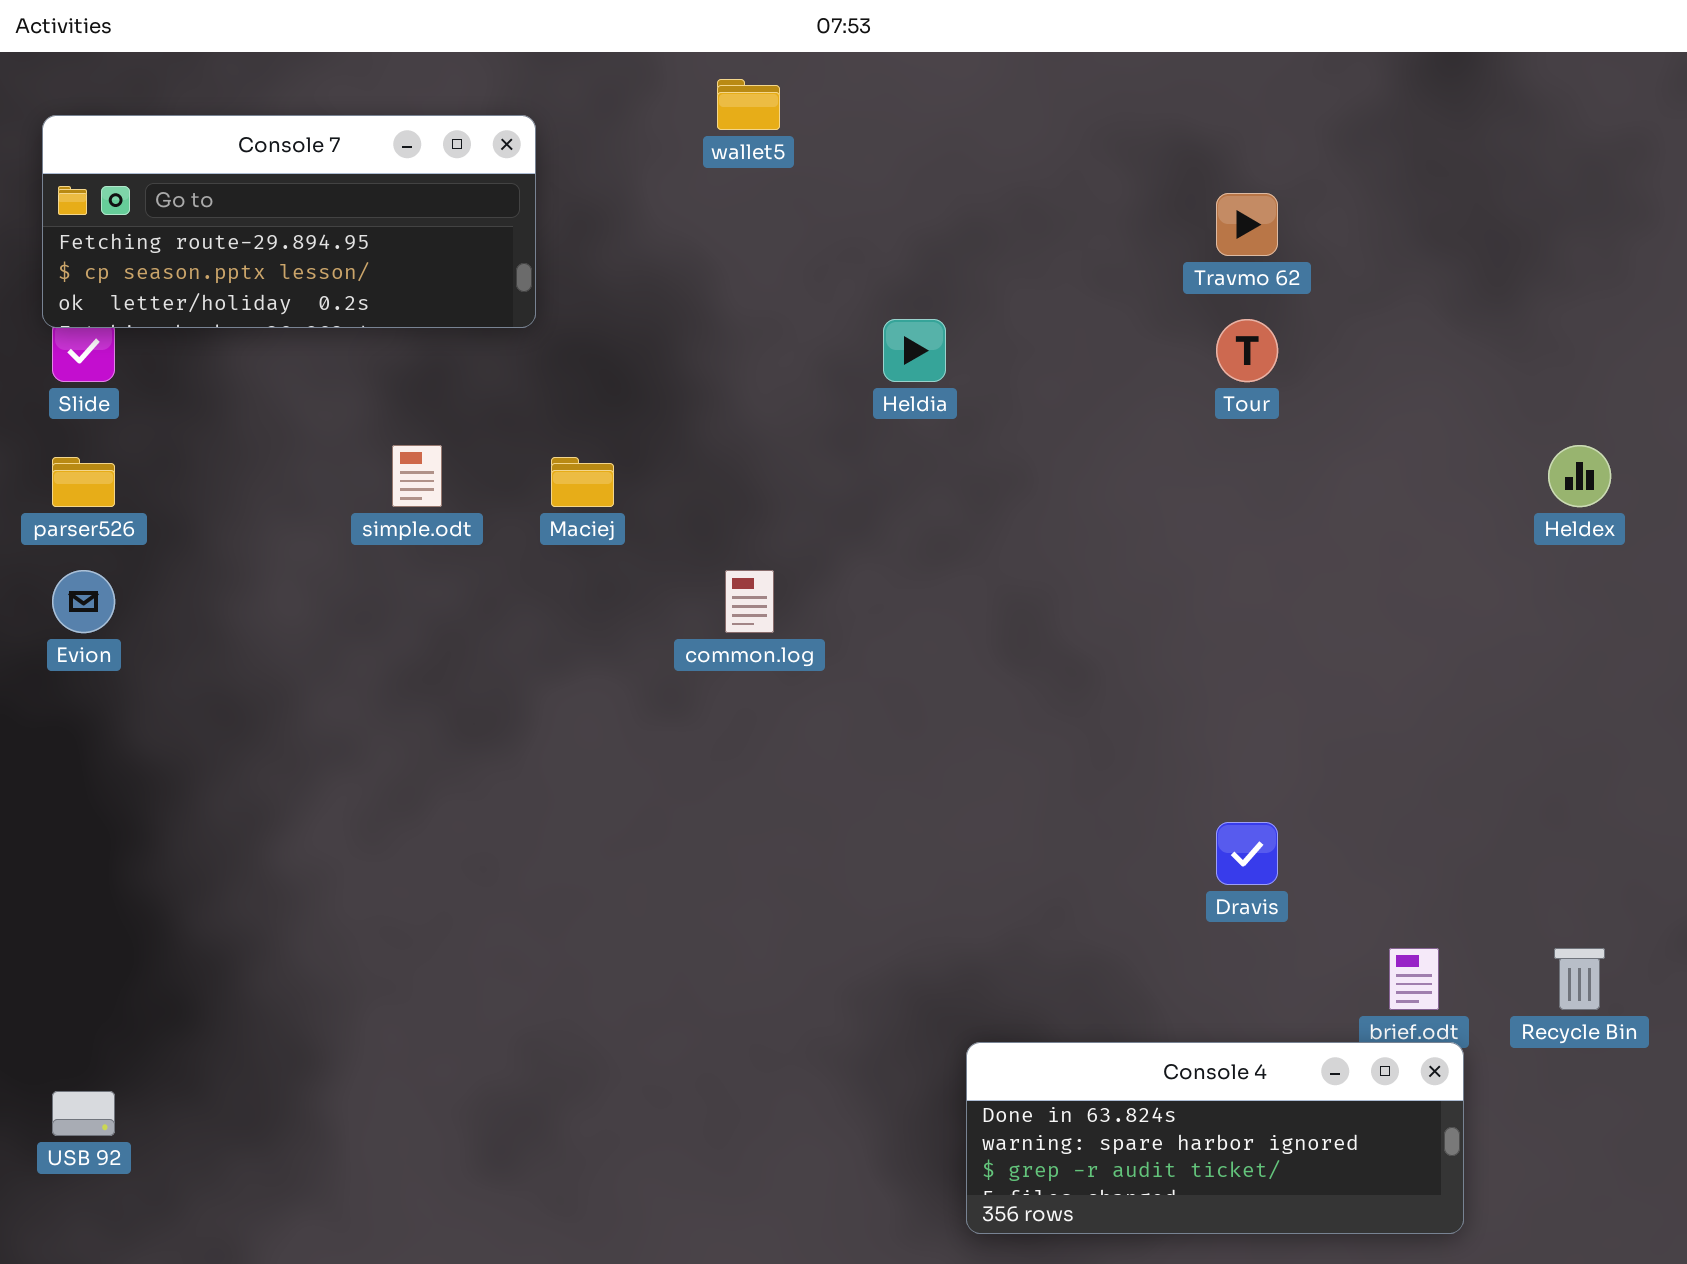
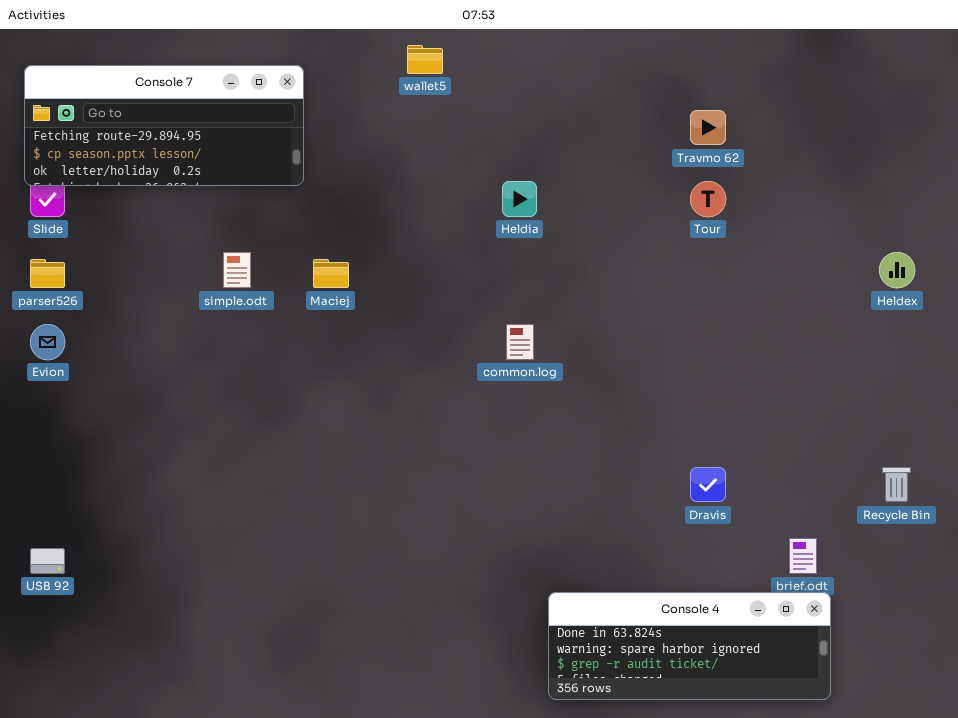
common.log: [725,570,774,633] -> [506,324,534,360], moved
Recycle Bin: [1554,948,1605,1010] -> [882,467,911,502], moved
USB 92: [52,1091,115,1136] -> [30,548,65,574], moved

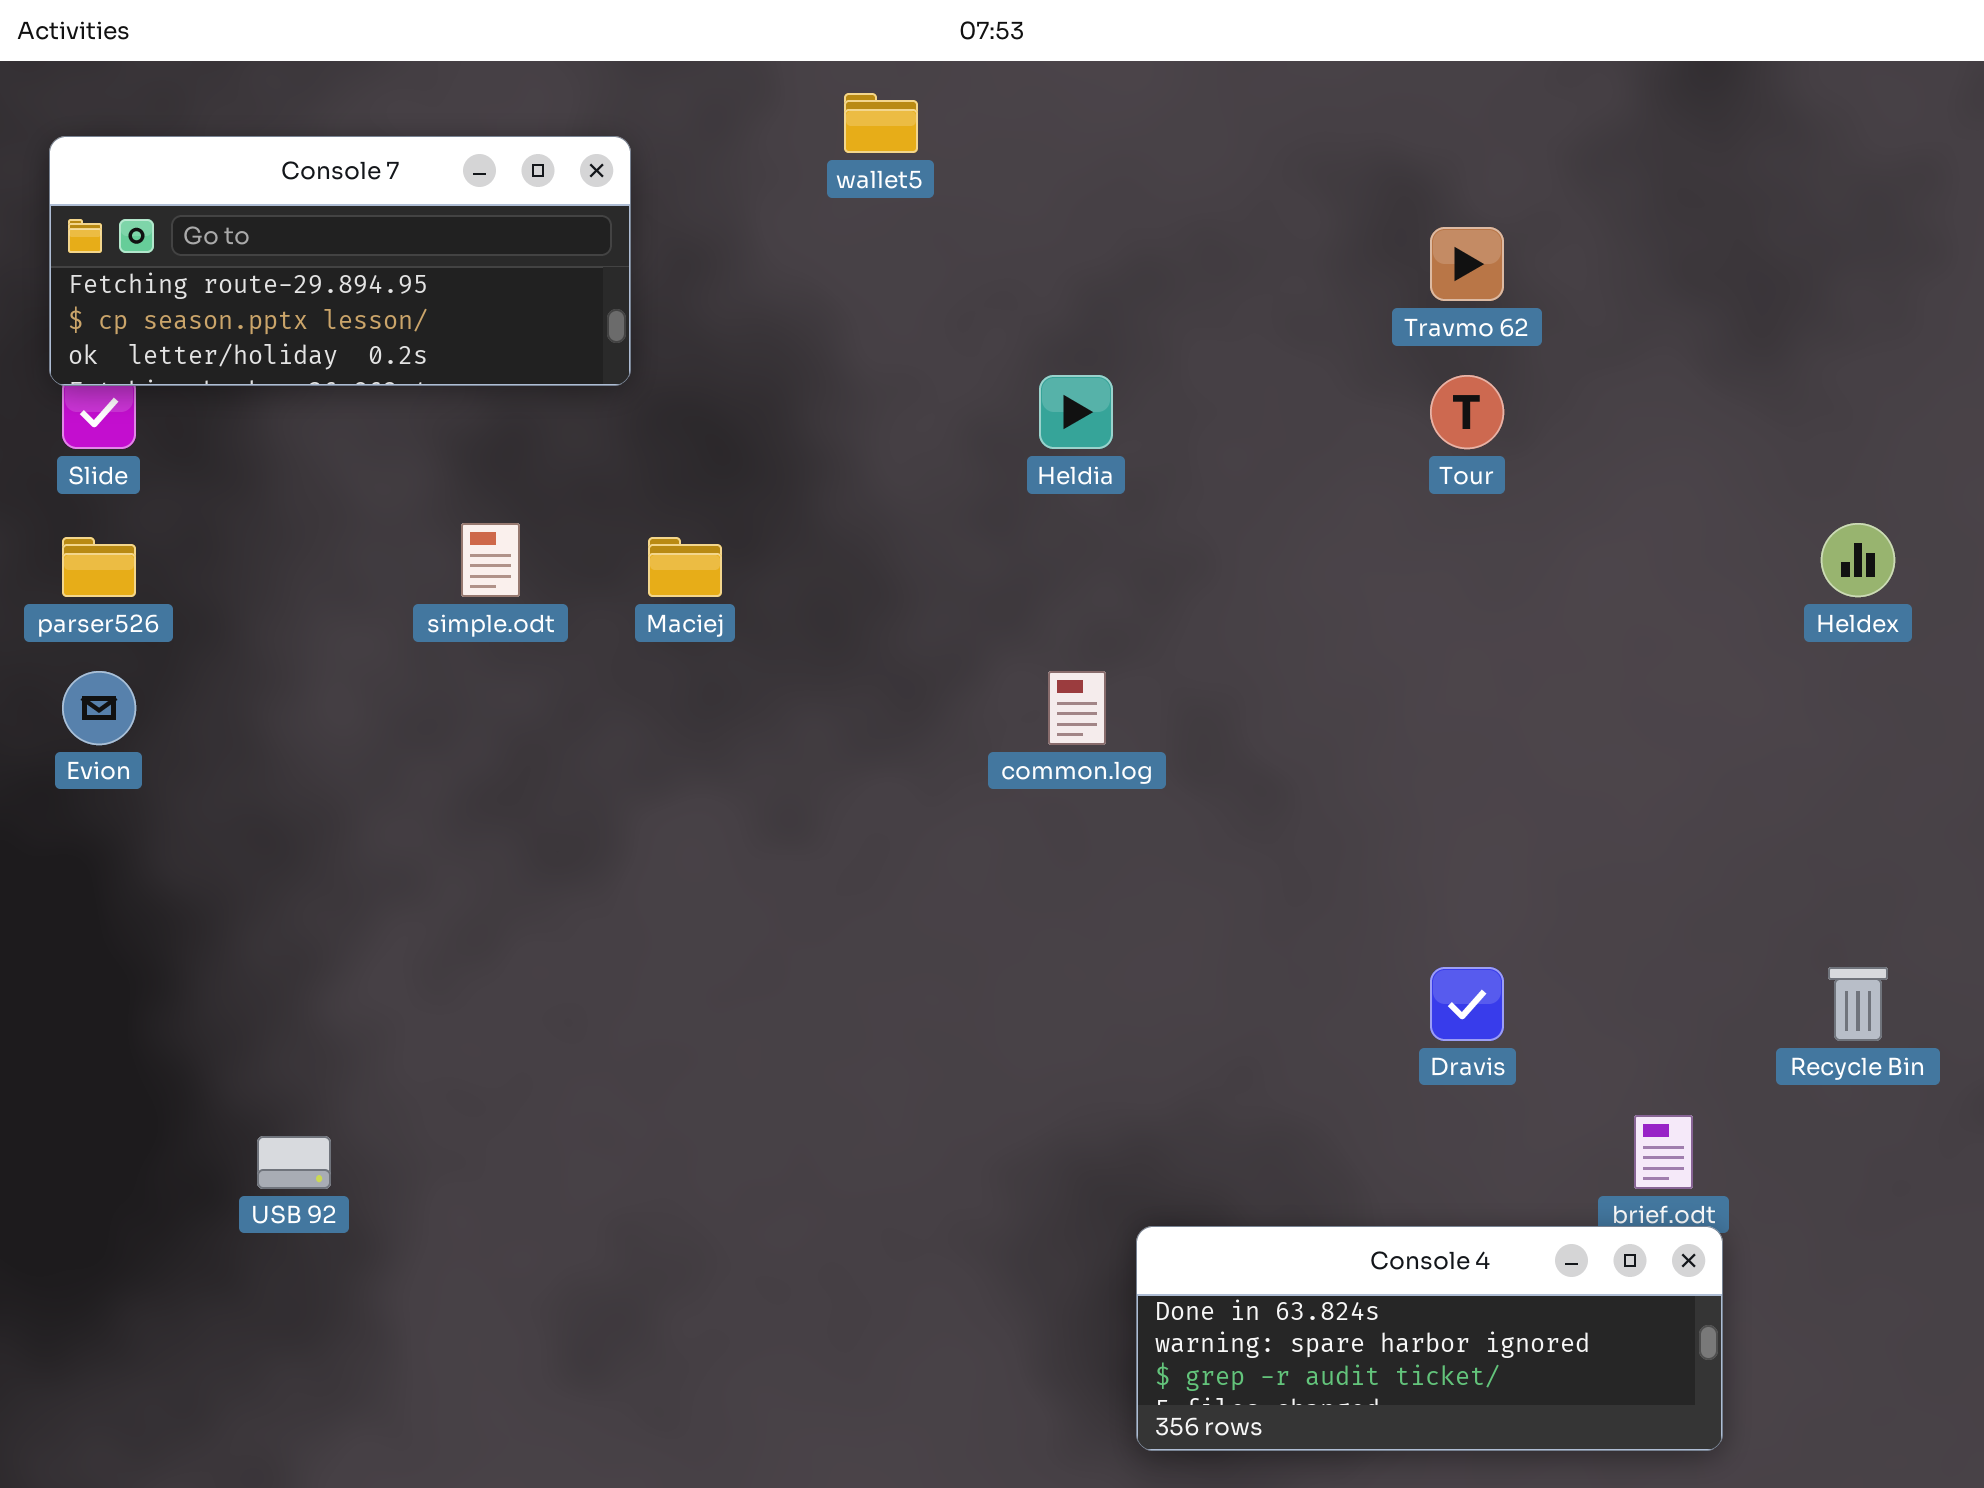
USB 92: [30,548,65,574] -> [257,1136,331,1189], moved

